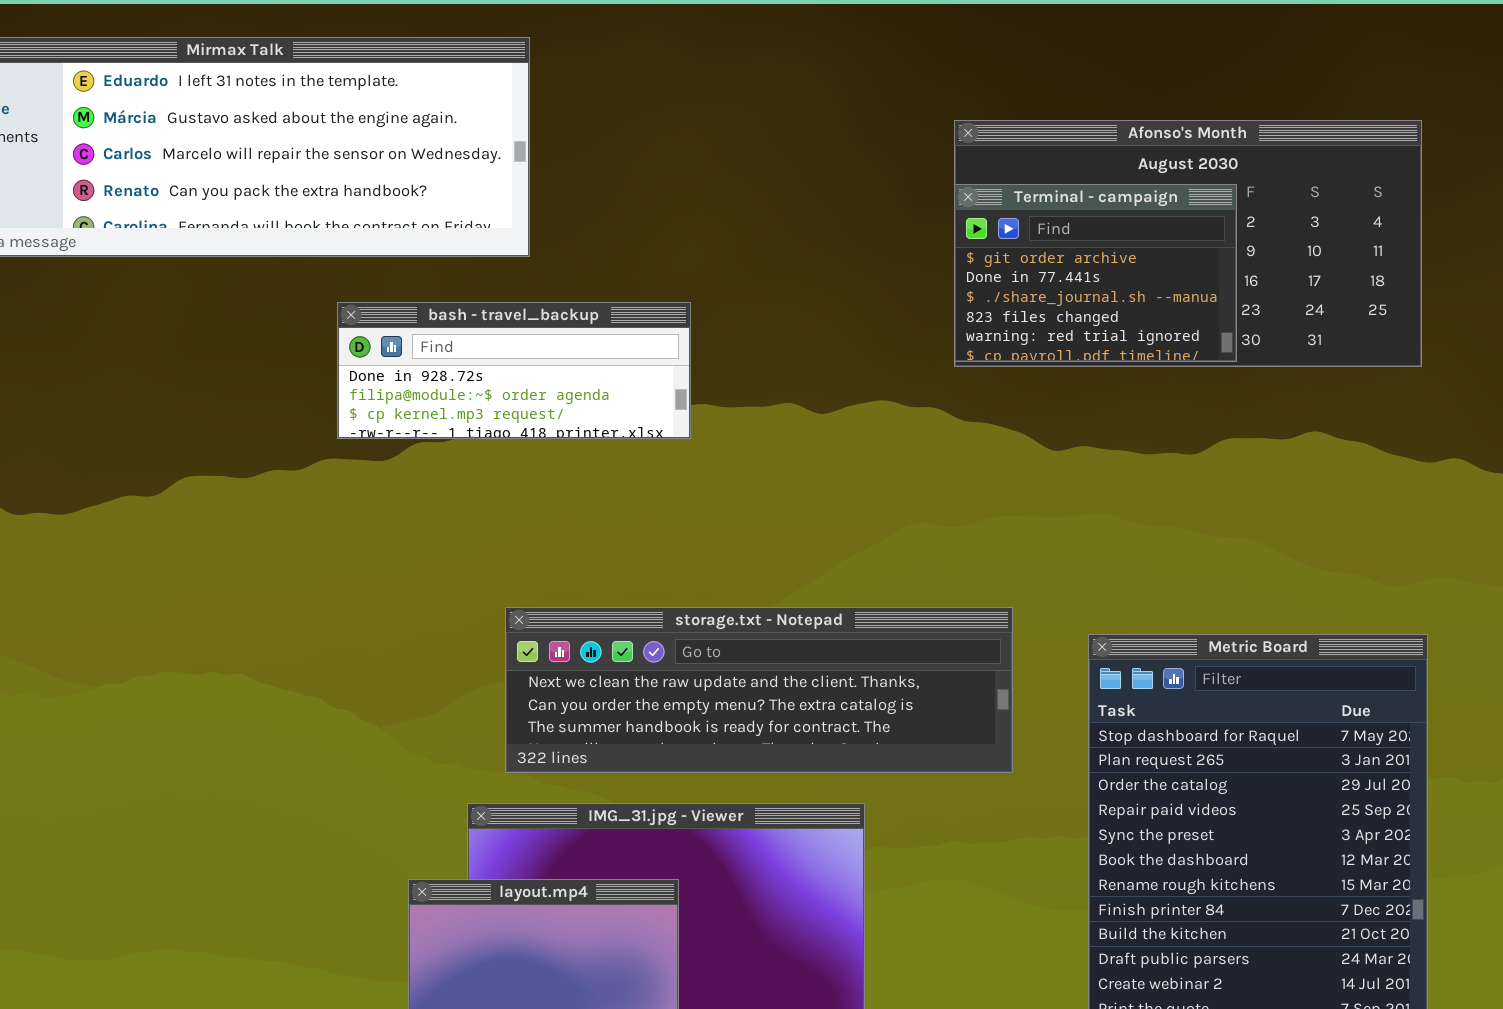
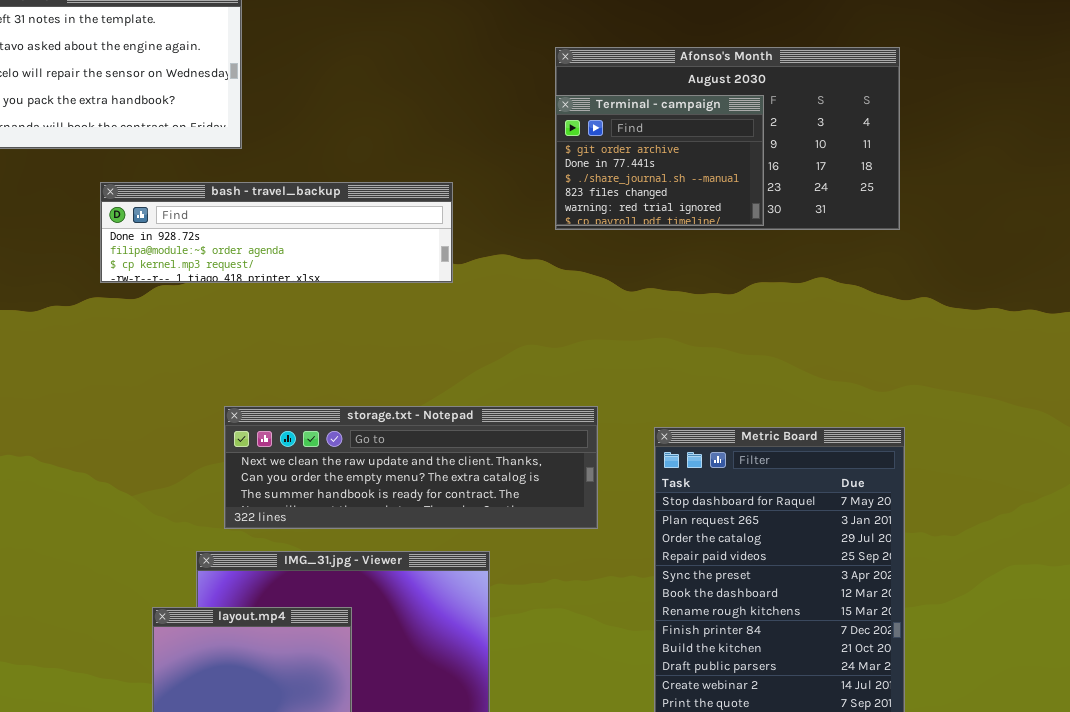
bash - travel_backup: [337,302,691,439] -> [100,182,453,283], resized

